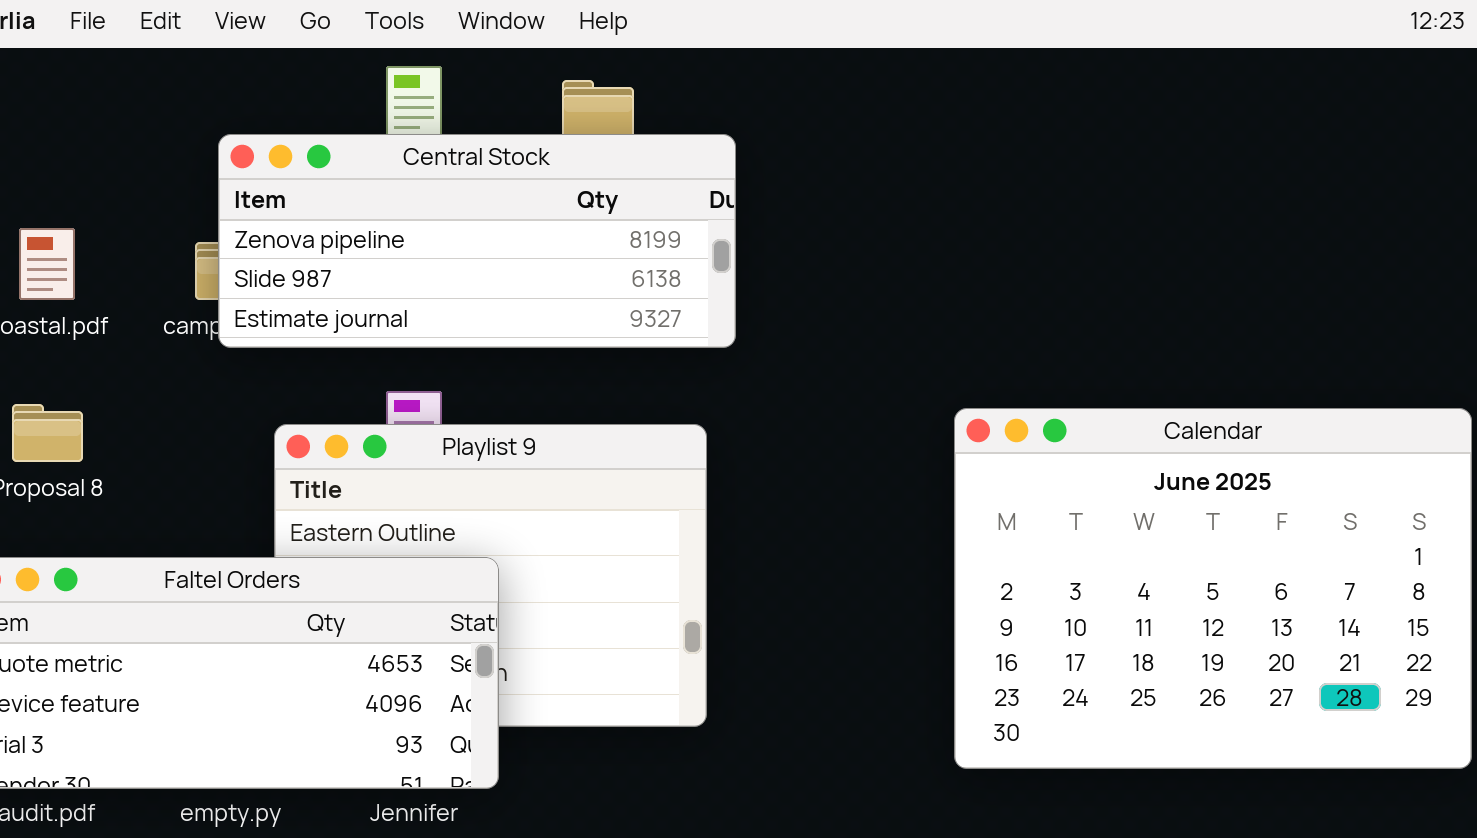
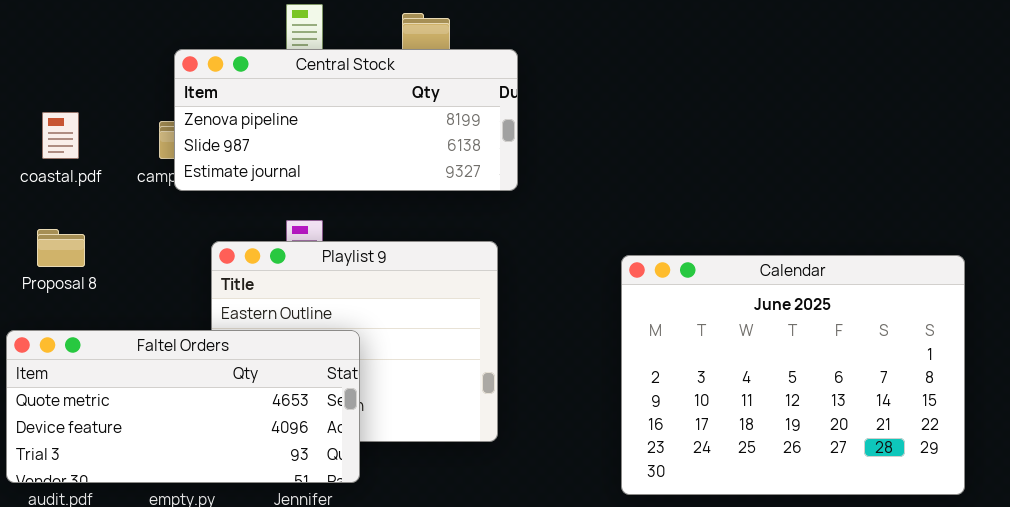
Calendar: [954,408,1472,769] -> [621,255,965,495], moved

